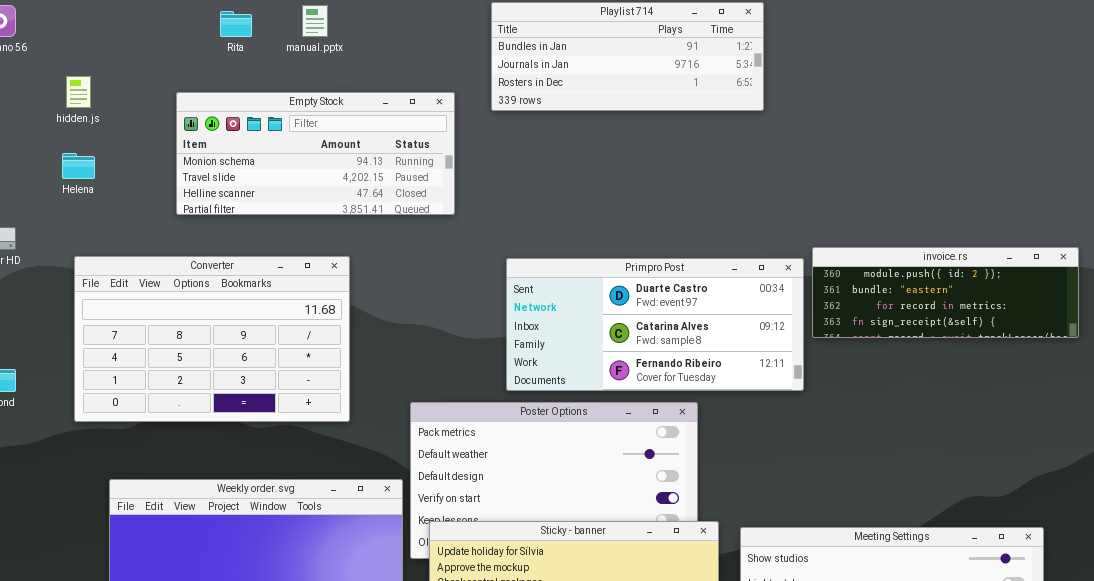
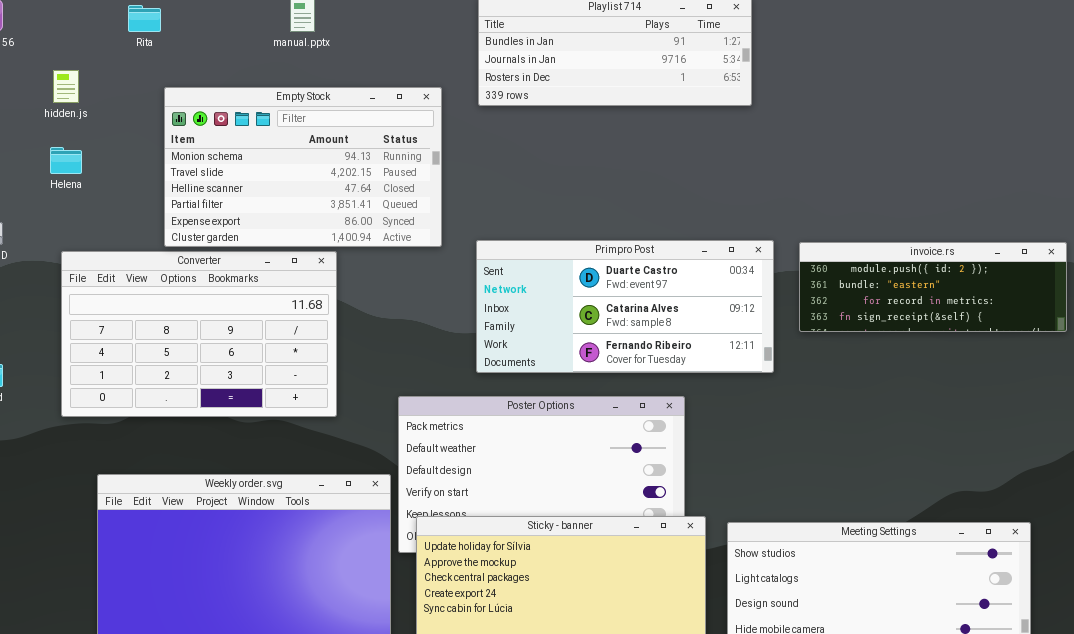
Rita: [220,11,252,37] -> [128,5,161,32], moved
Empty Stock: [176,92,455,215] -> [164,87,442,247], resized
Primpro Post: [506,258,804,391] -> [476,240,774,373], moved

